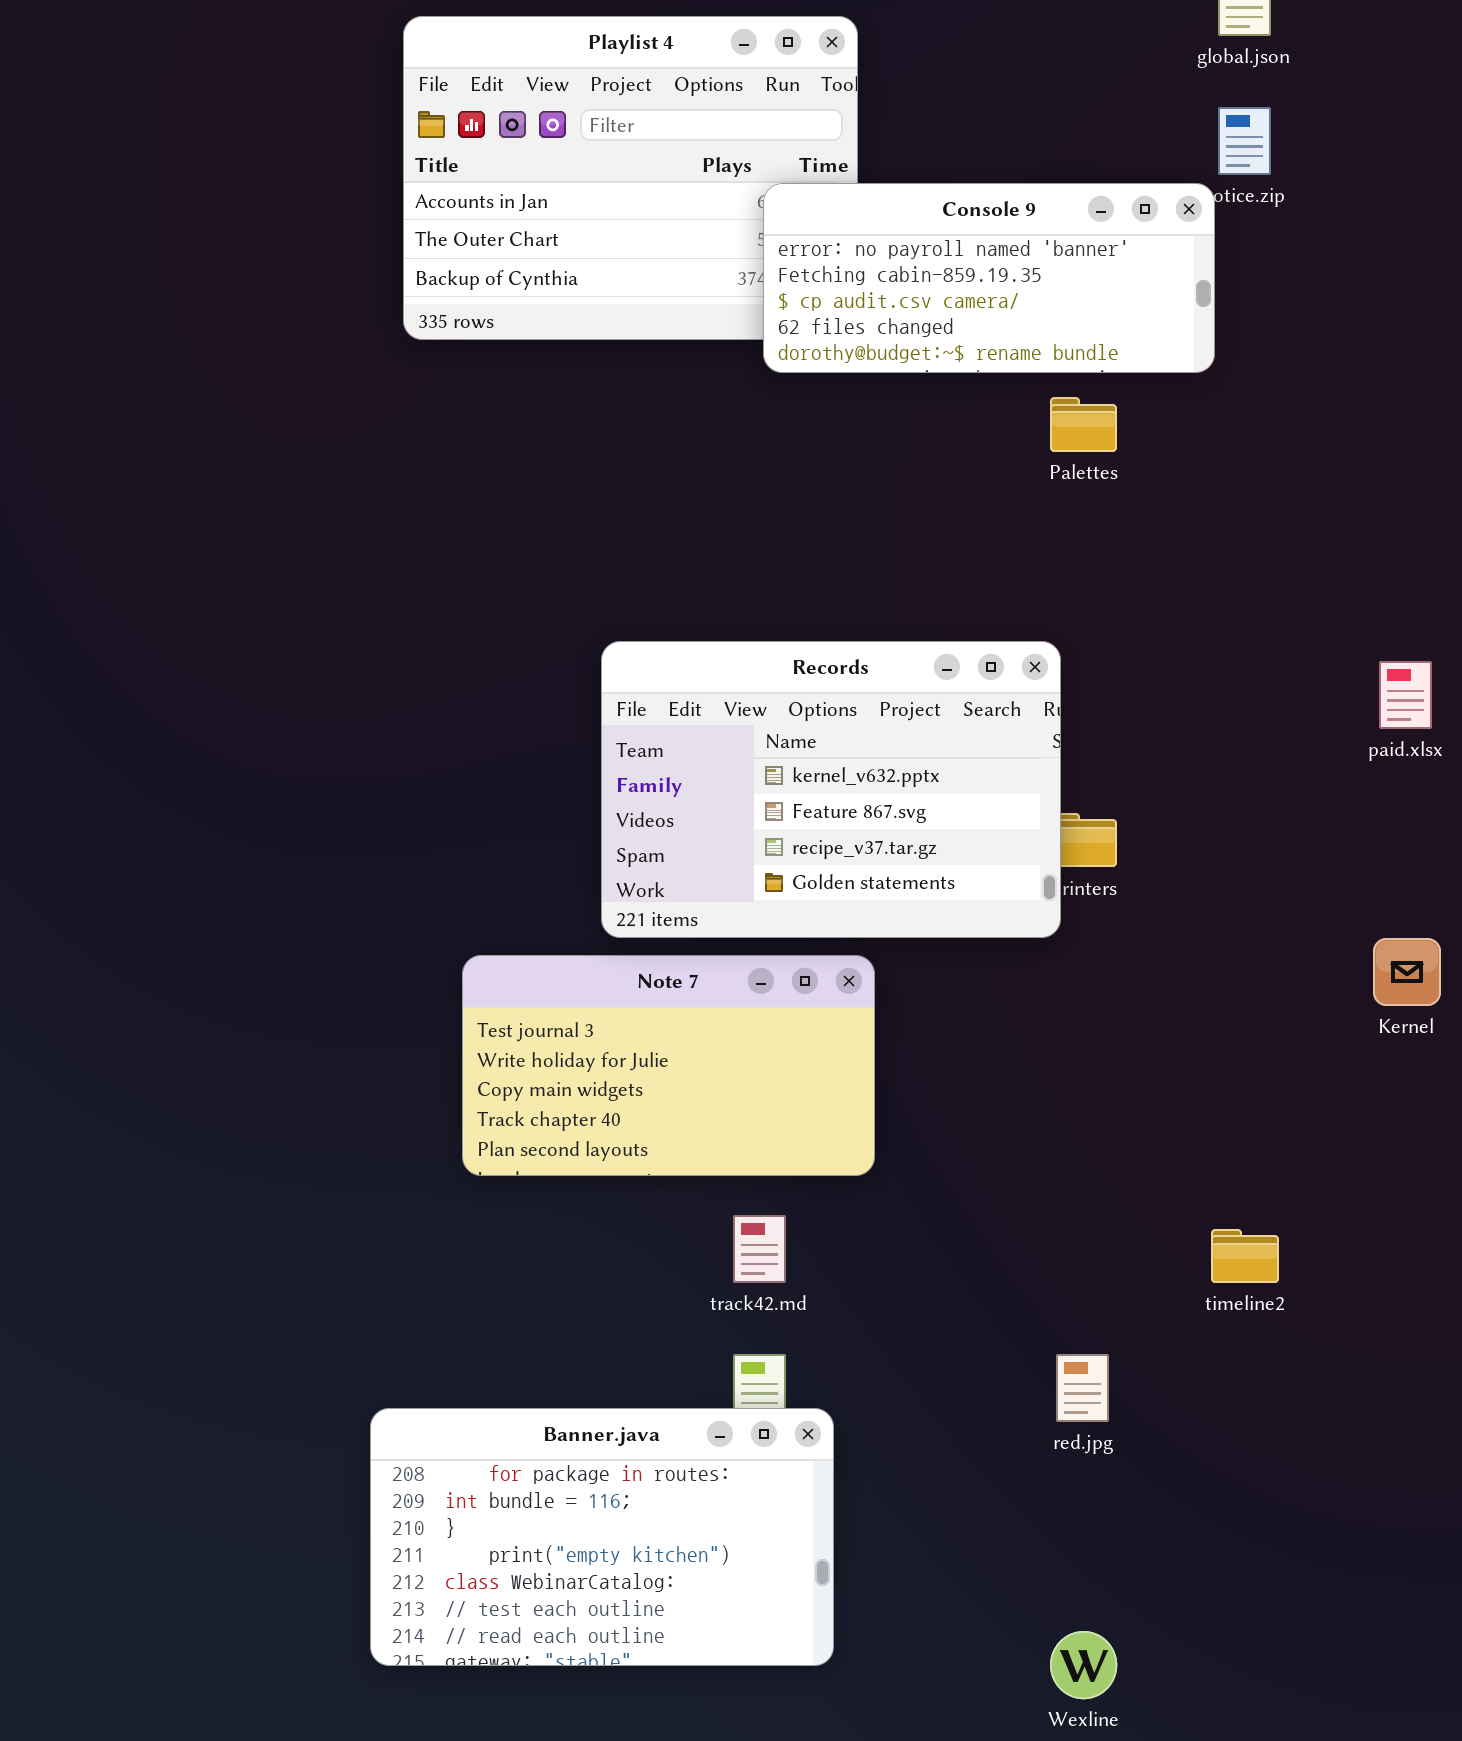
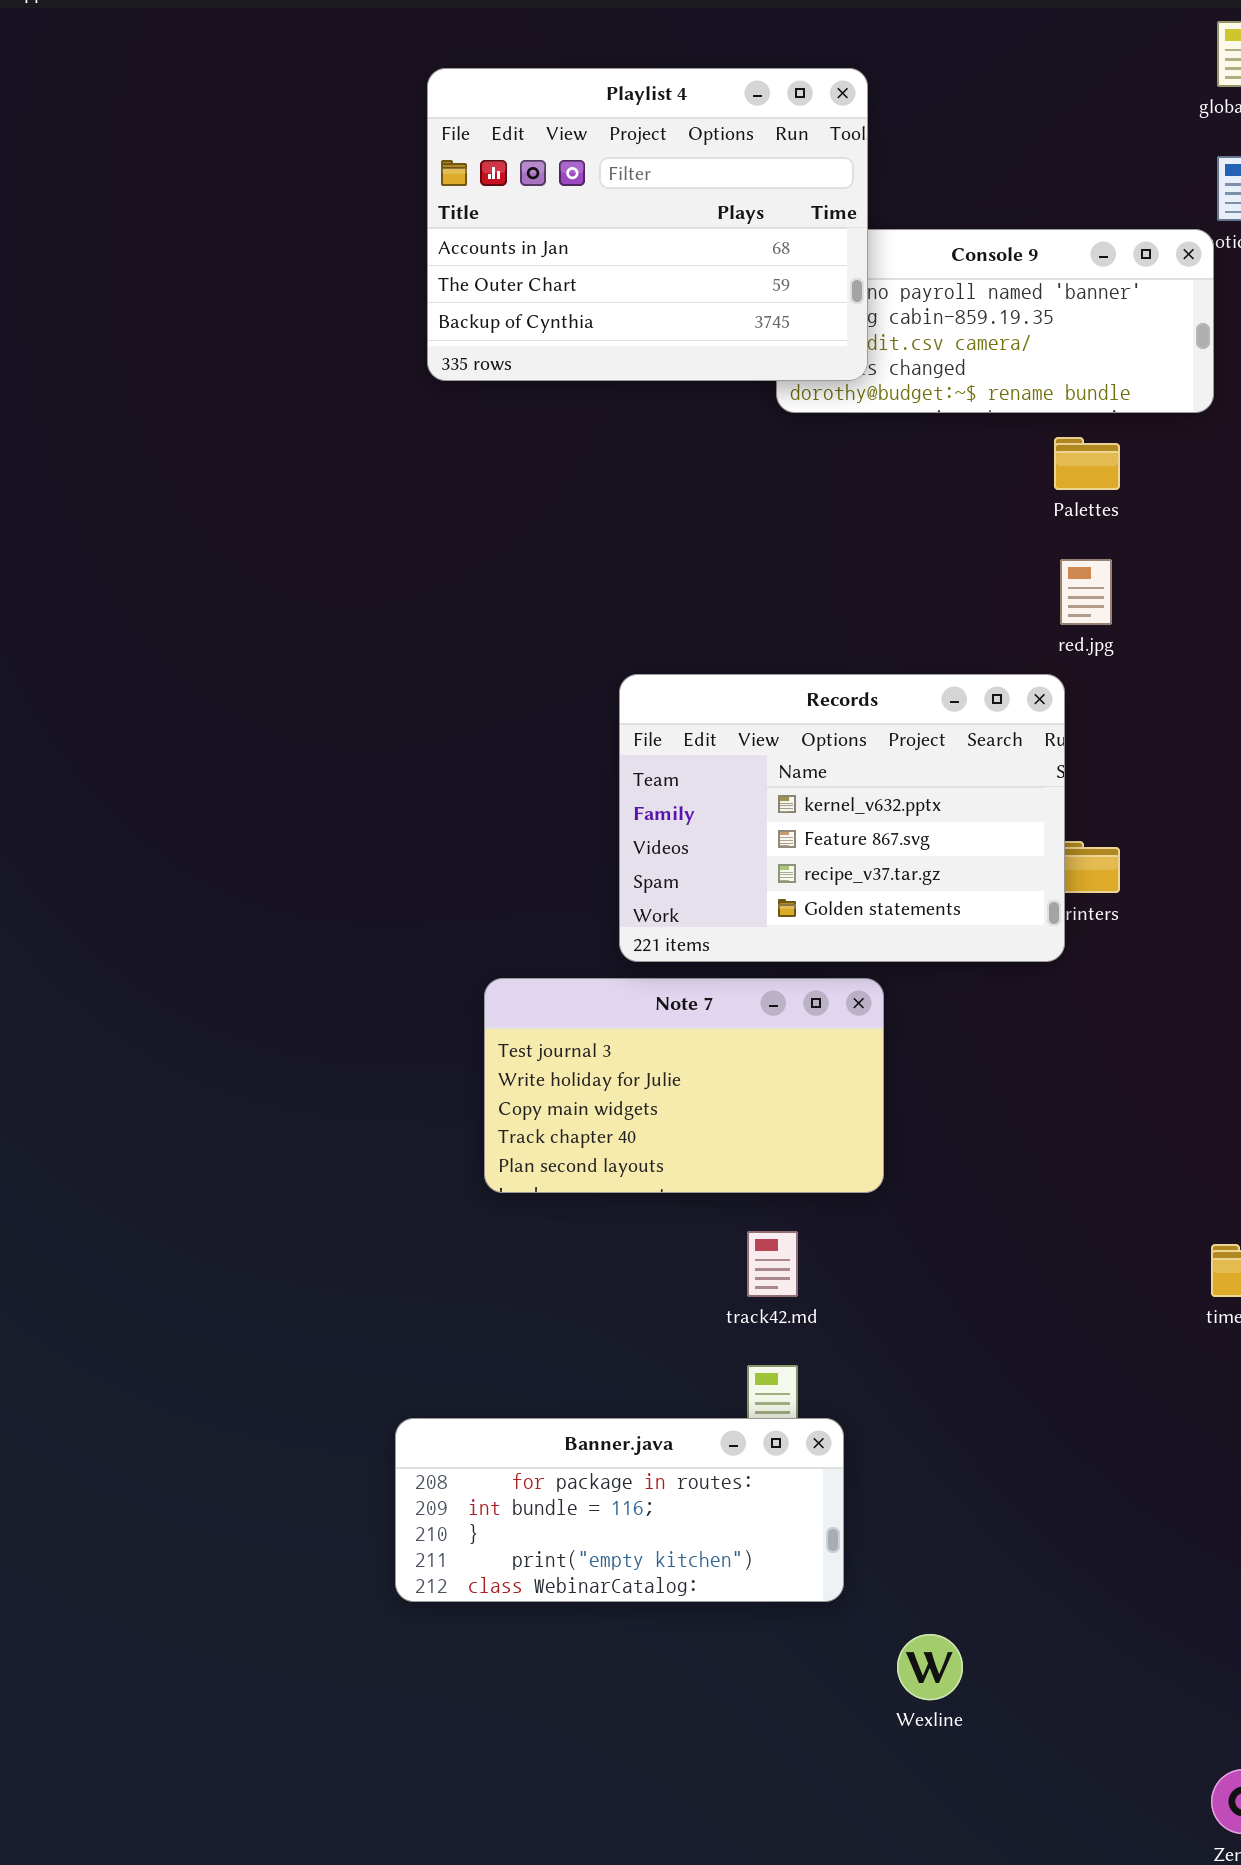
Playlist 4: [403,16,858,340] -> [427,68,868,381], raised
red.jpg: [1056,1354,1109,1422] -> [1060,559,1112,625], moved
Banner.java: [370,1408,834,1666] -> [395,1418,844,1602], resized
Wexline: [1050,1631,1117,1699] -> [897,1634,963,1700], moved

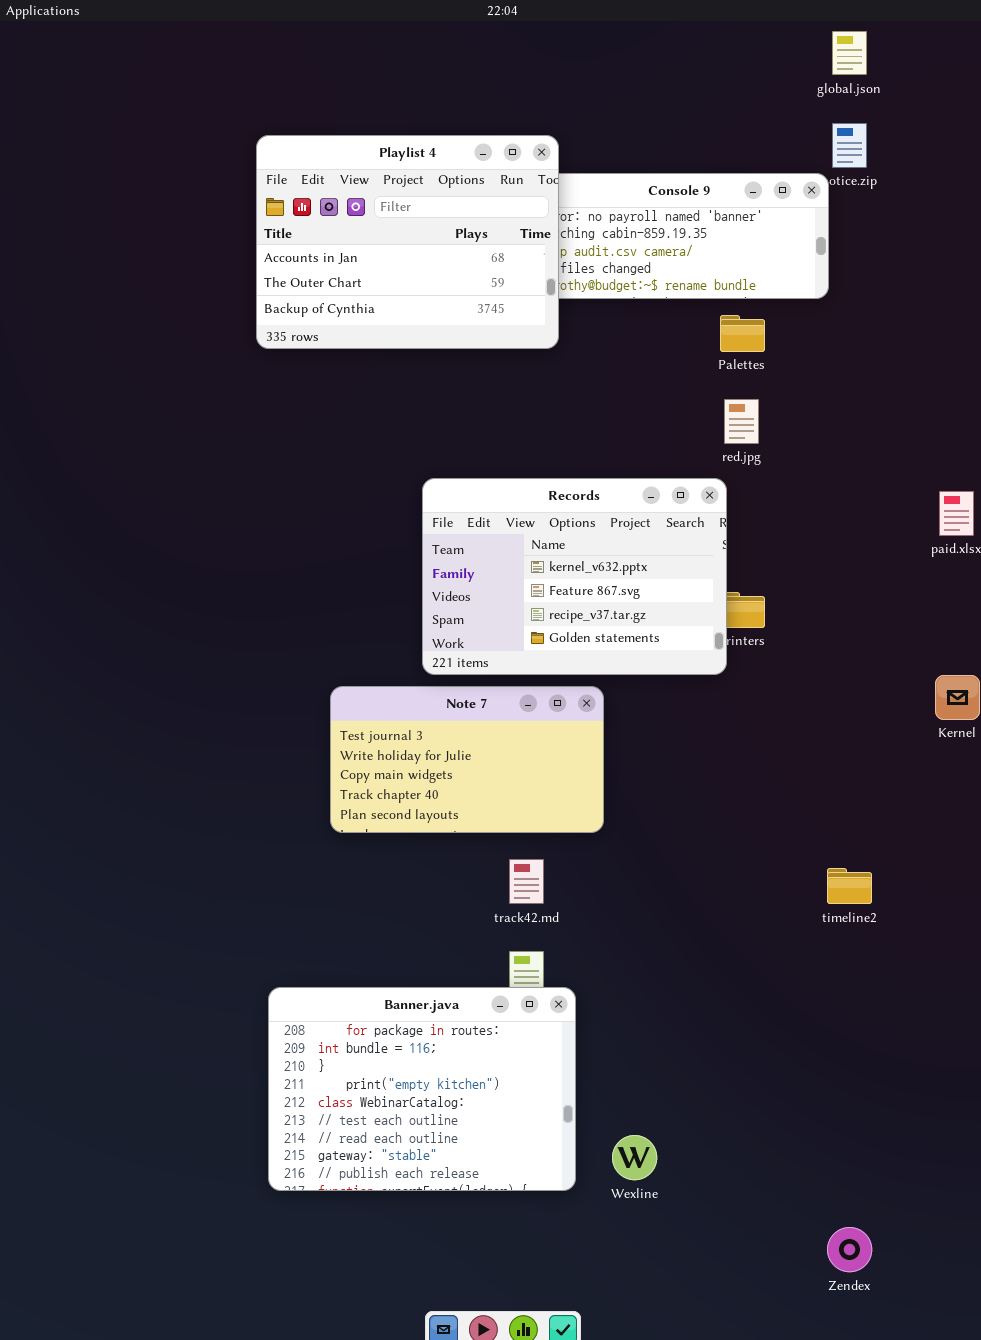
Playlist 4: [427,68,868,381] -> [256,135,559,349], moved
Banner.java: [395,1418,844,1602] -> [268,987,576,1191], resized

